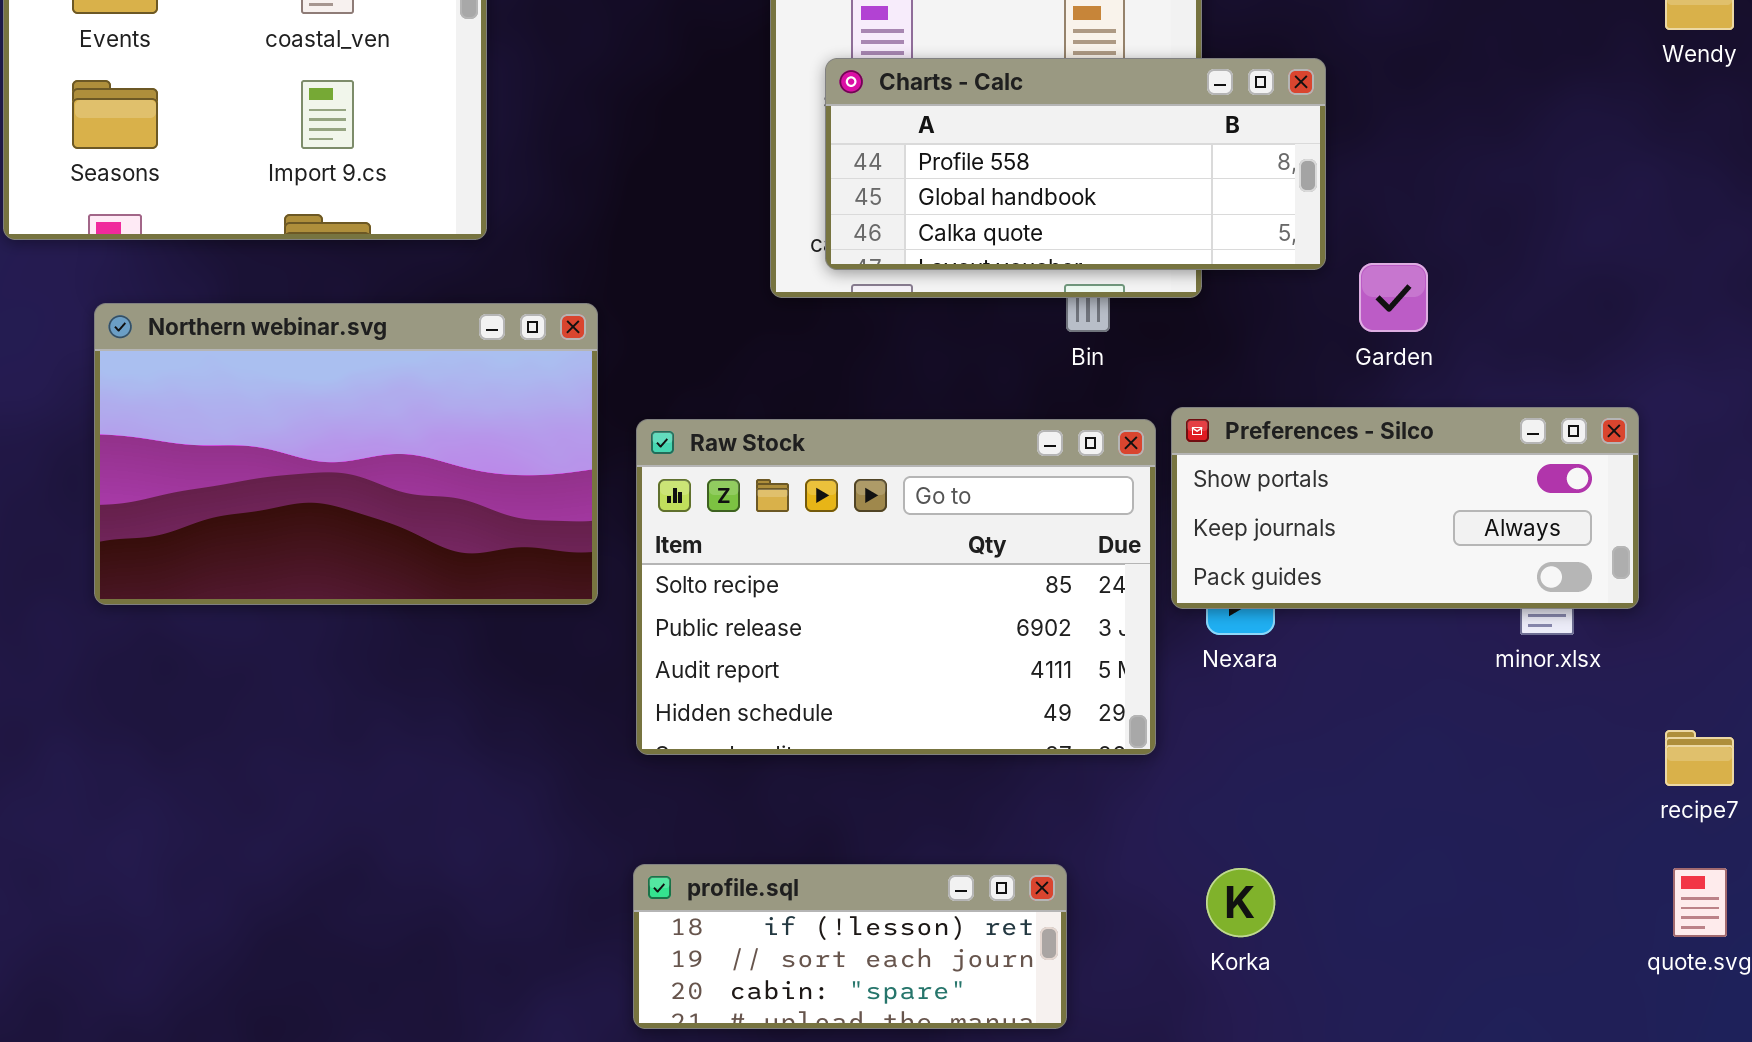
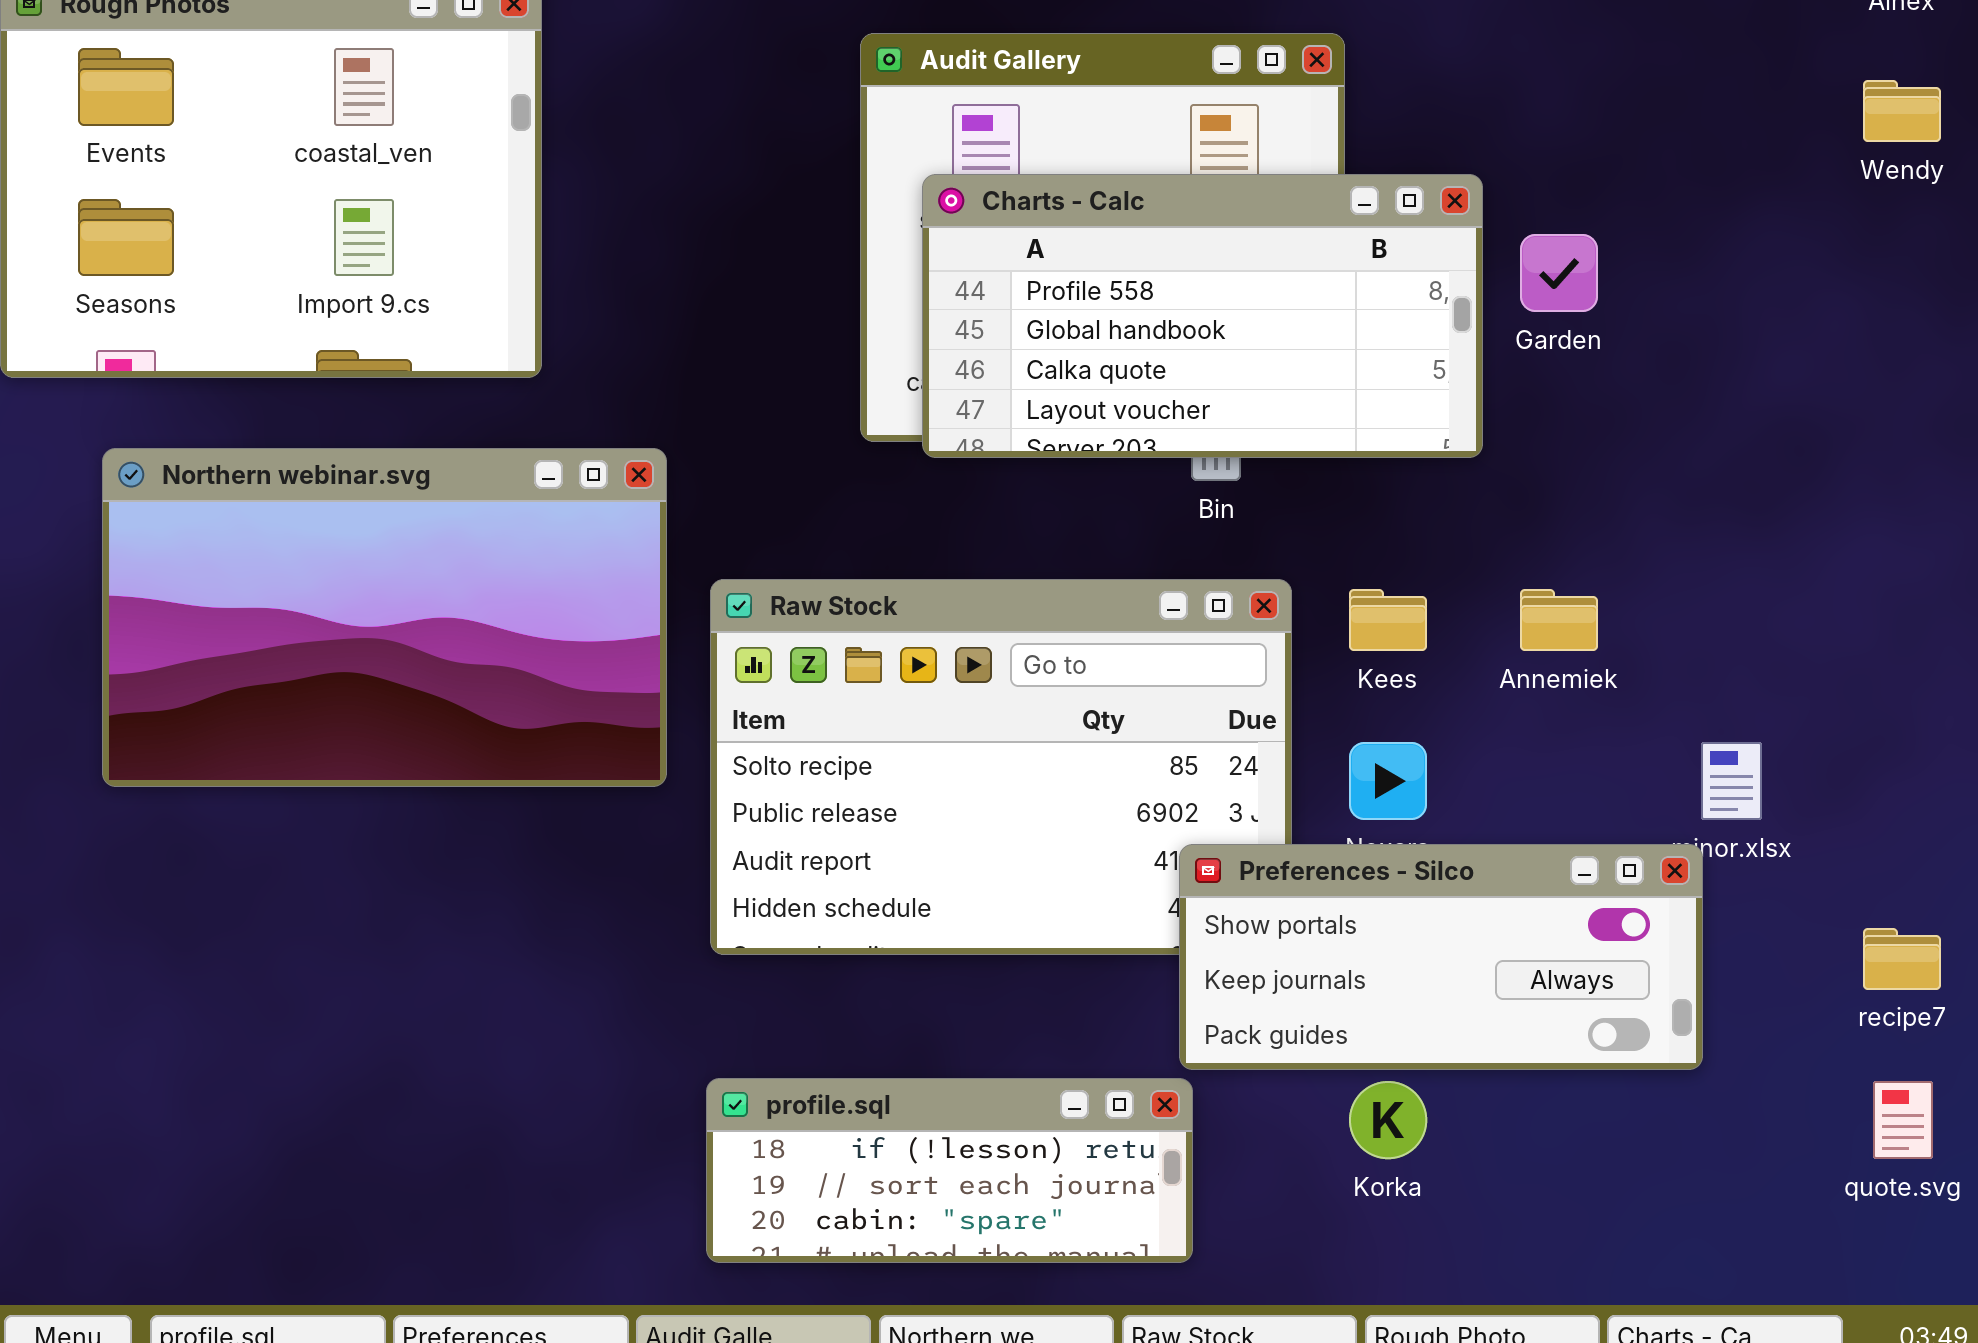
Charts - Calc: [825,58,1326,270] -> [922,174,1483,458], resized
Garden: [1359,263,1428,332] -> [1520,234,1598,312], moved
Preferences - Silco: [1171,407,1639,609] -> [1179,844,1703,1070], moved

